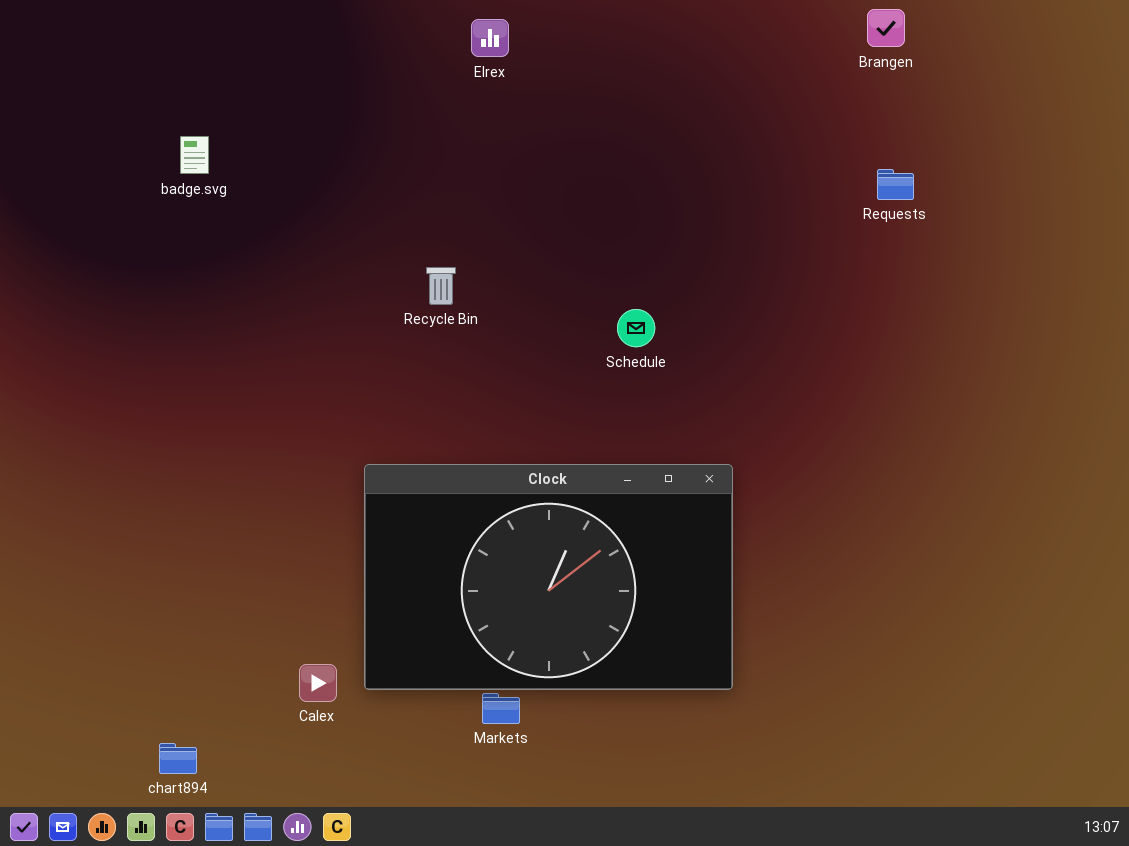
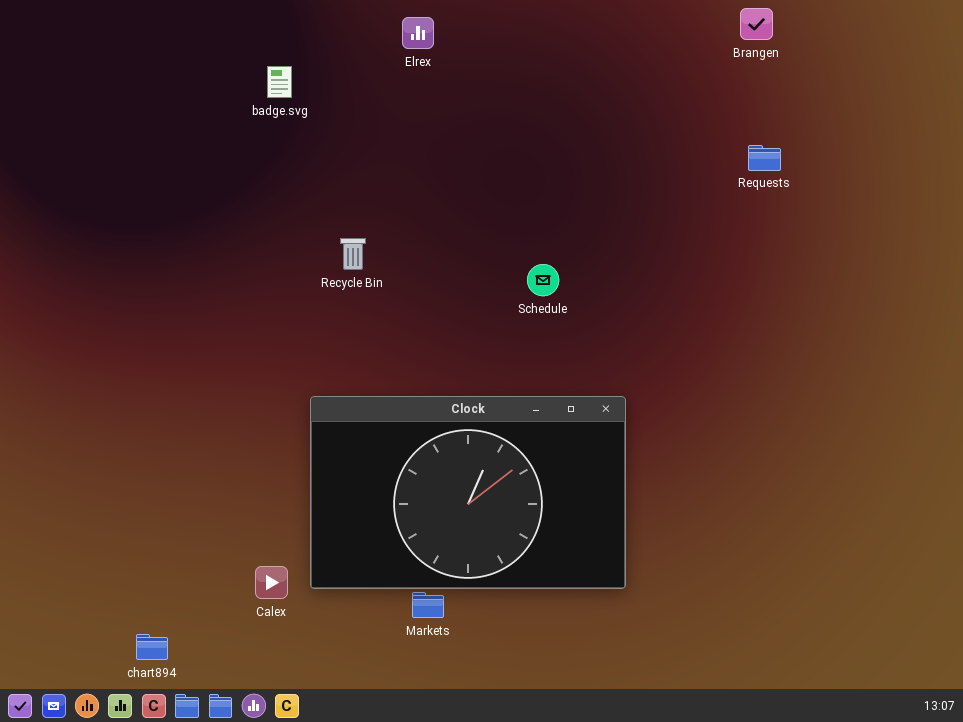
badge.svg: [180,136,209,174] -> [267,66,292,98], moved
Recycle Bin: [426,267,456,305] -> [340,238,366,270], moved

